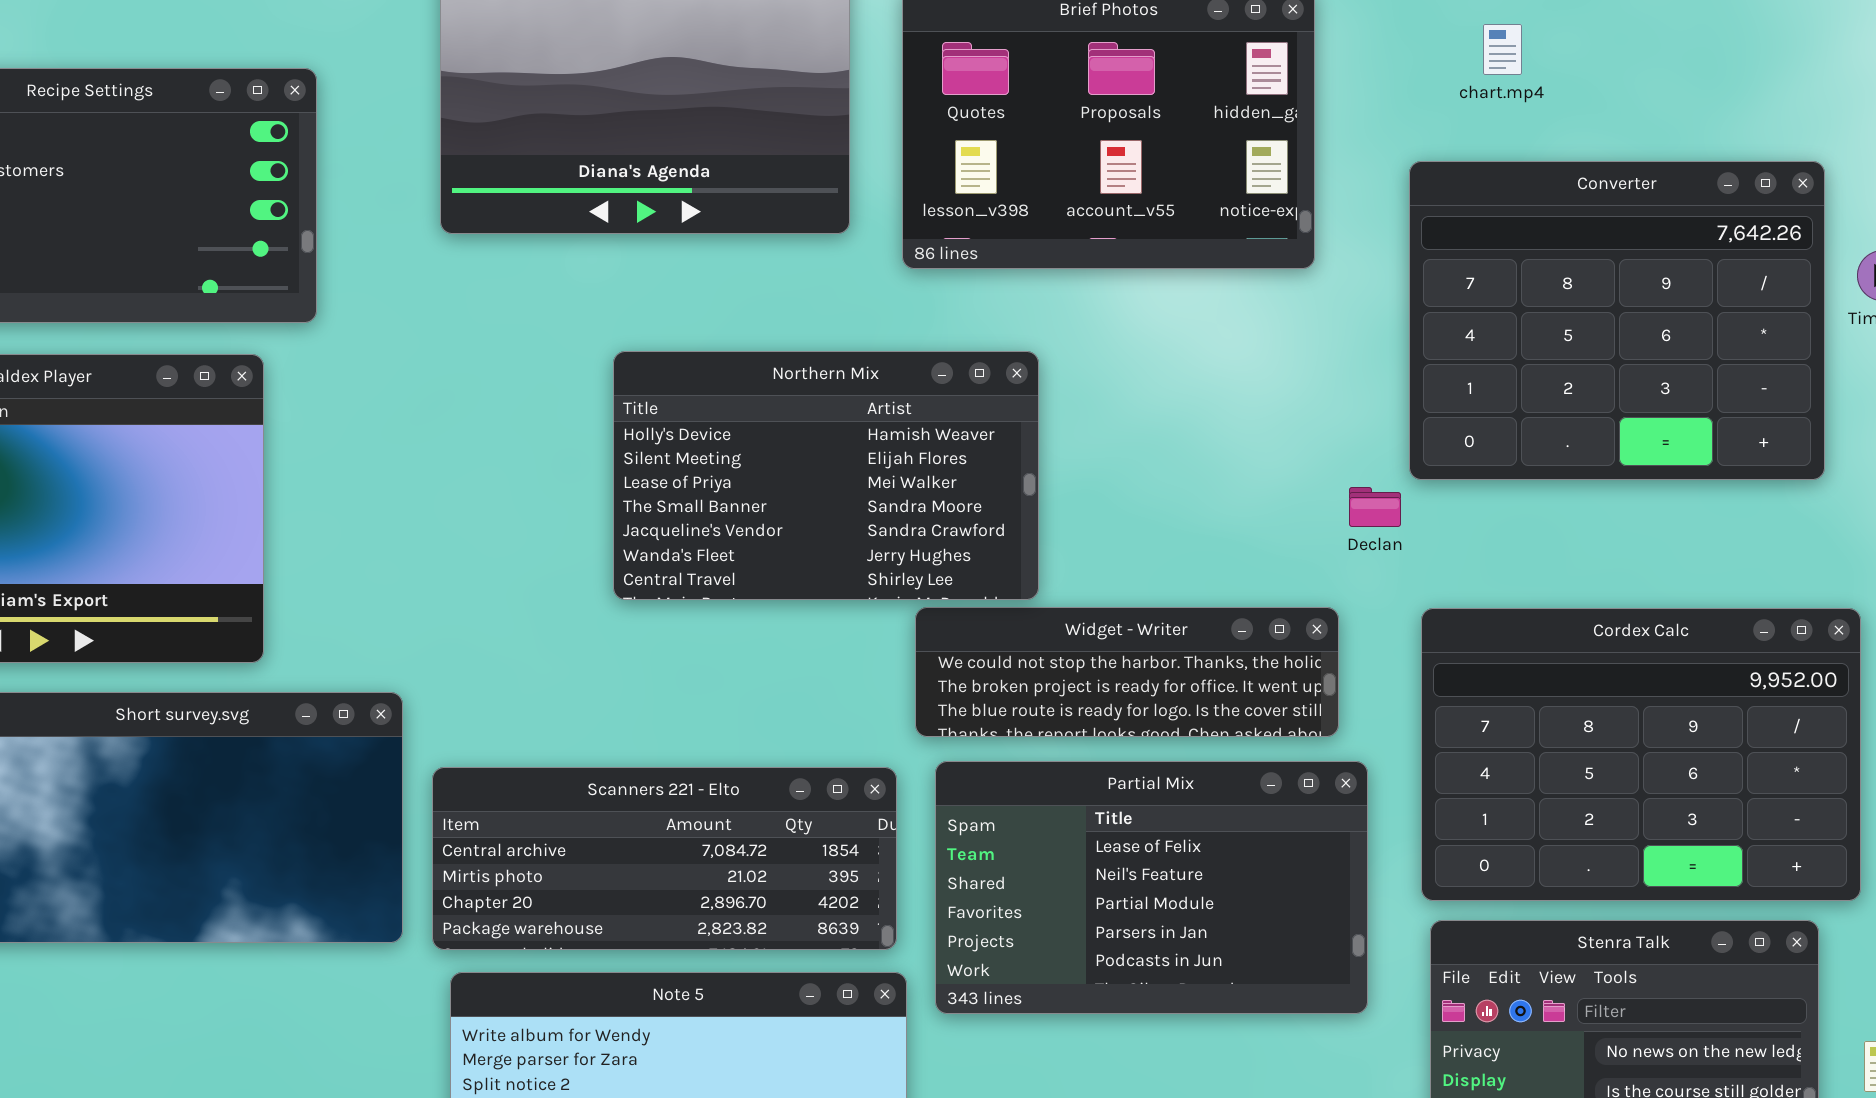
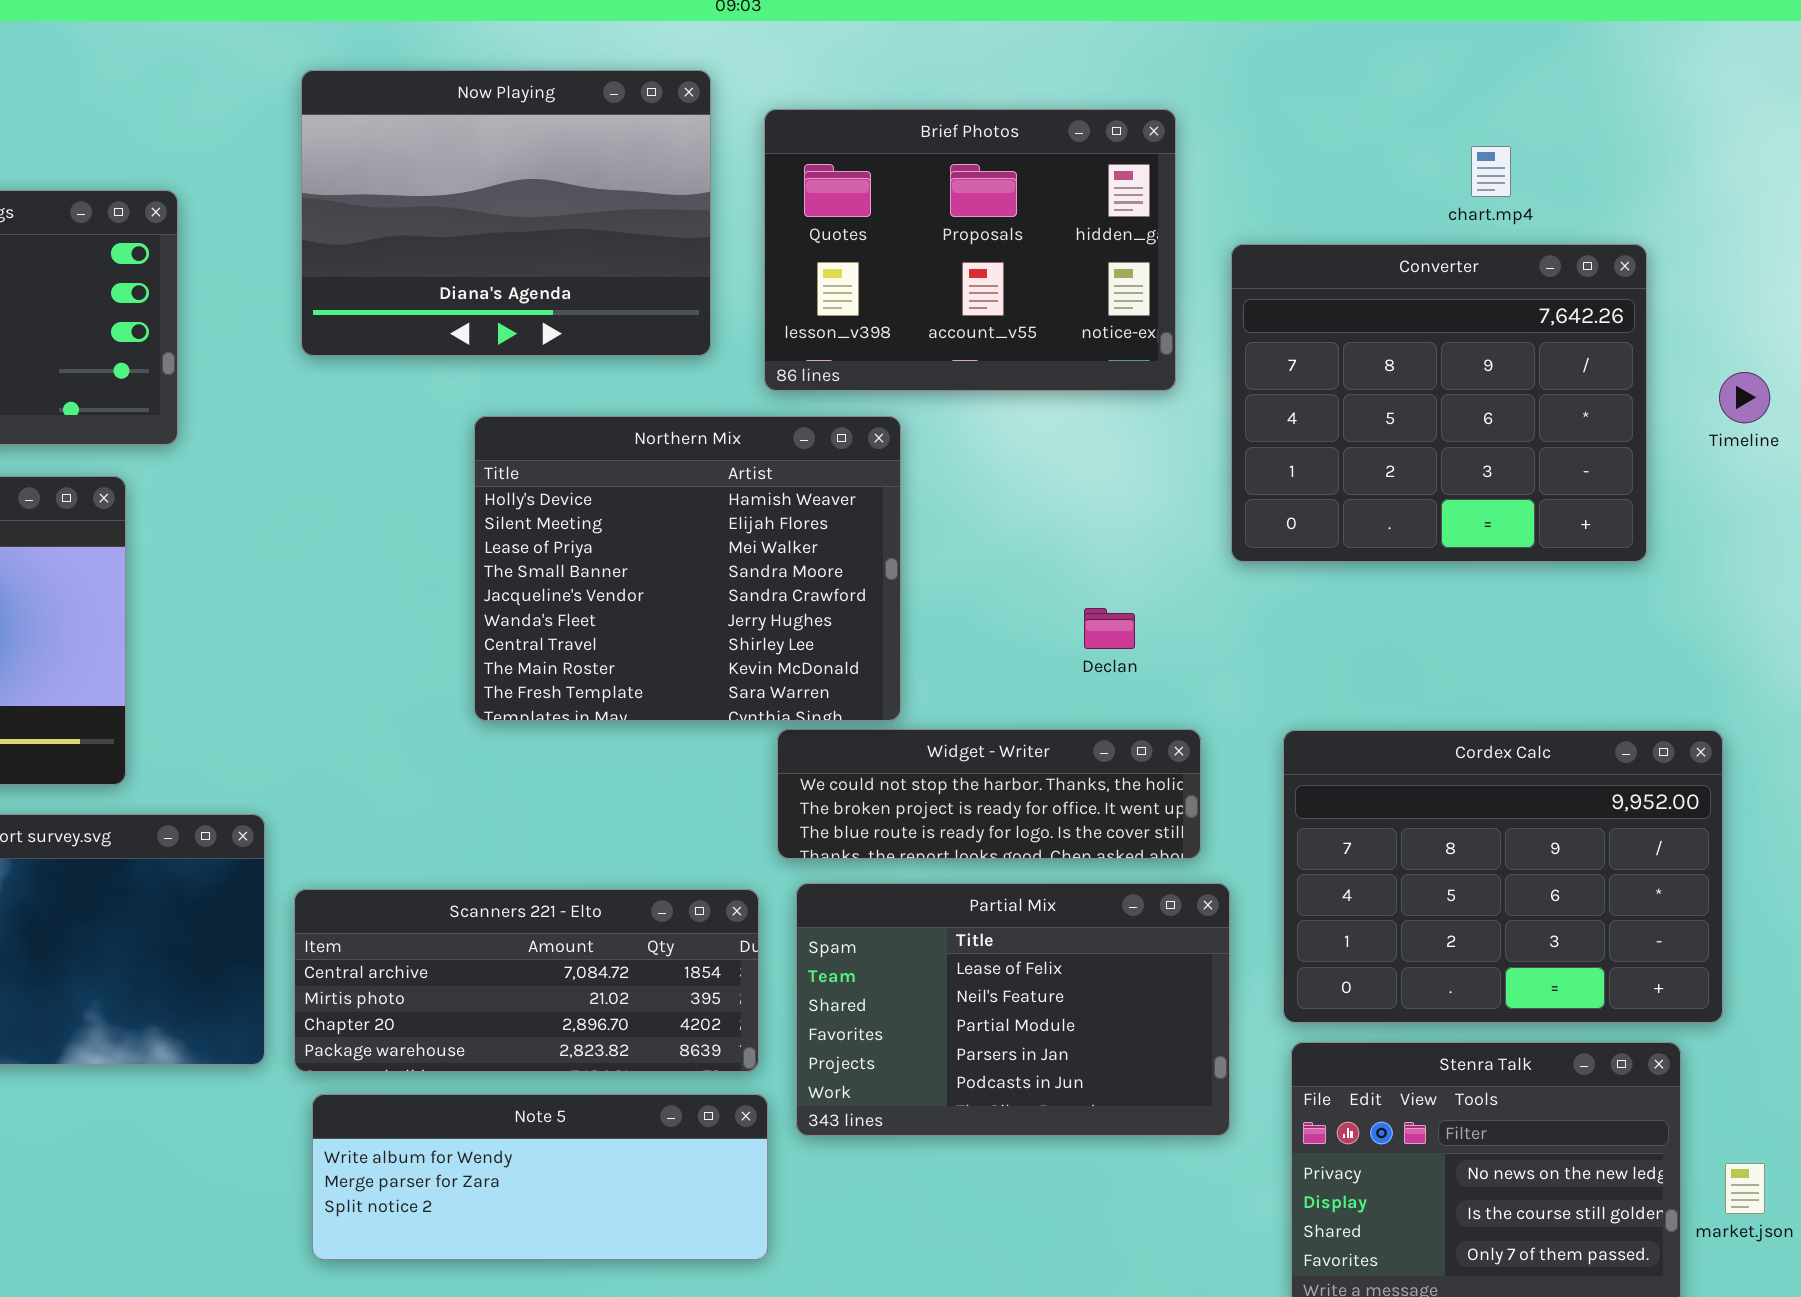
chart.mp4: [1483,24,1522,75] -> [1471,146,1511,197], moved
Converter: [1409,161,1825,480] -> [1231,244,1647,562], moved
Northern Mix: [613,351,1039,600] -> [474,416,901,721], resized
Declan: [1349,487,1401,527] -> [1084,608,1135,649], moved

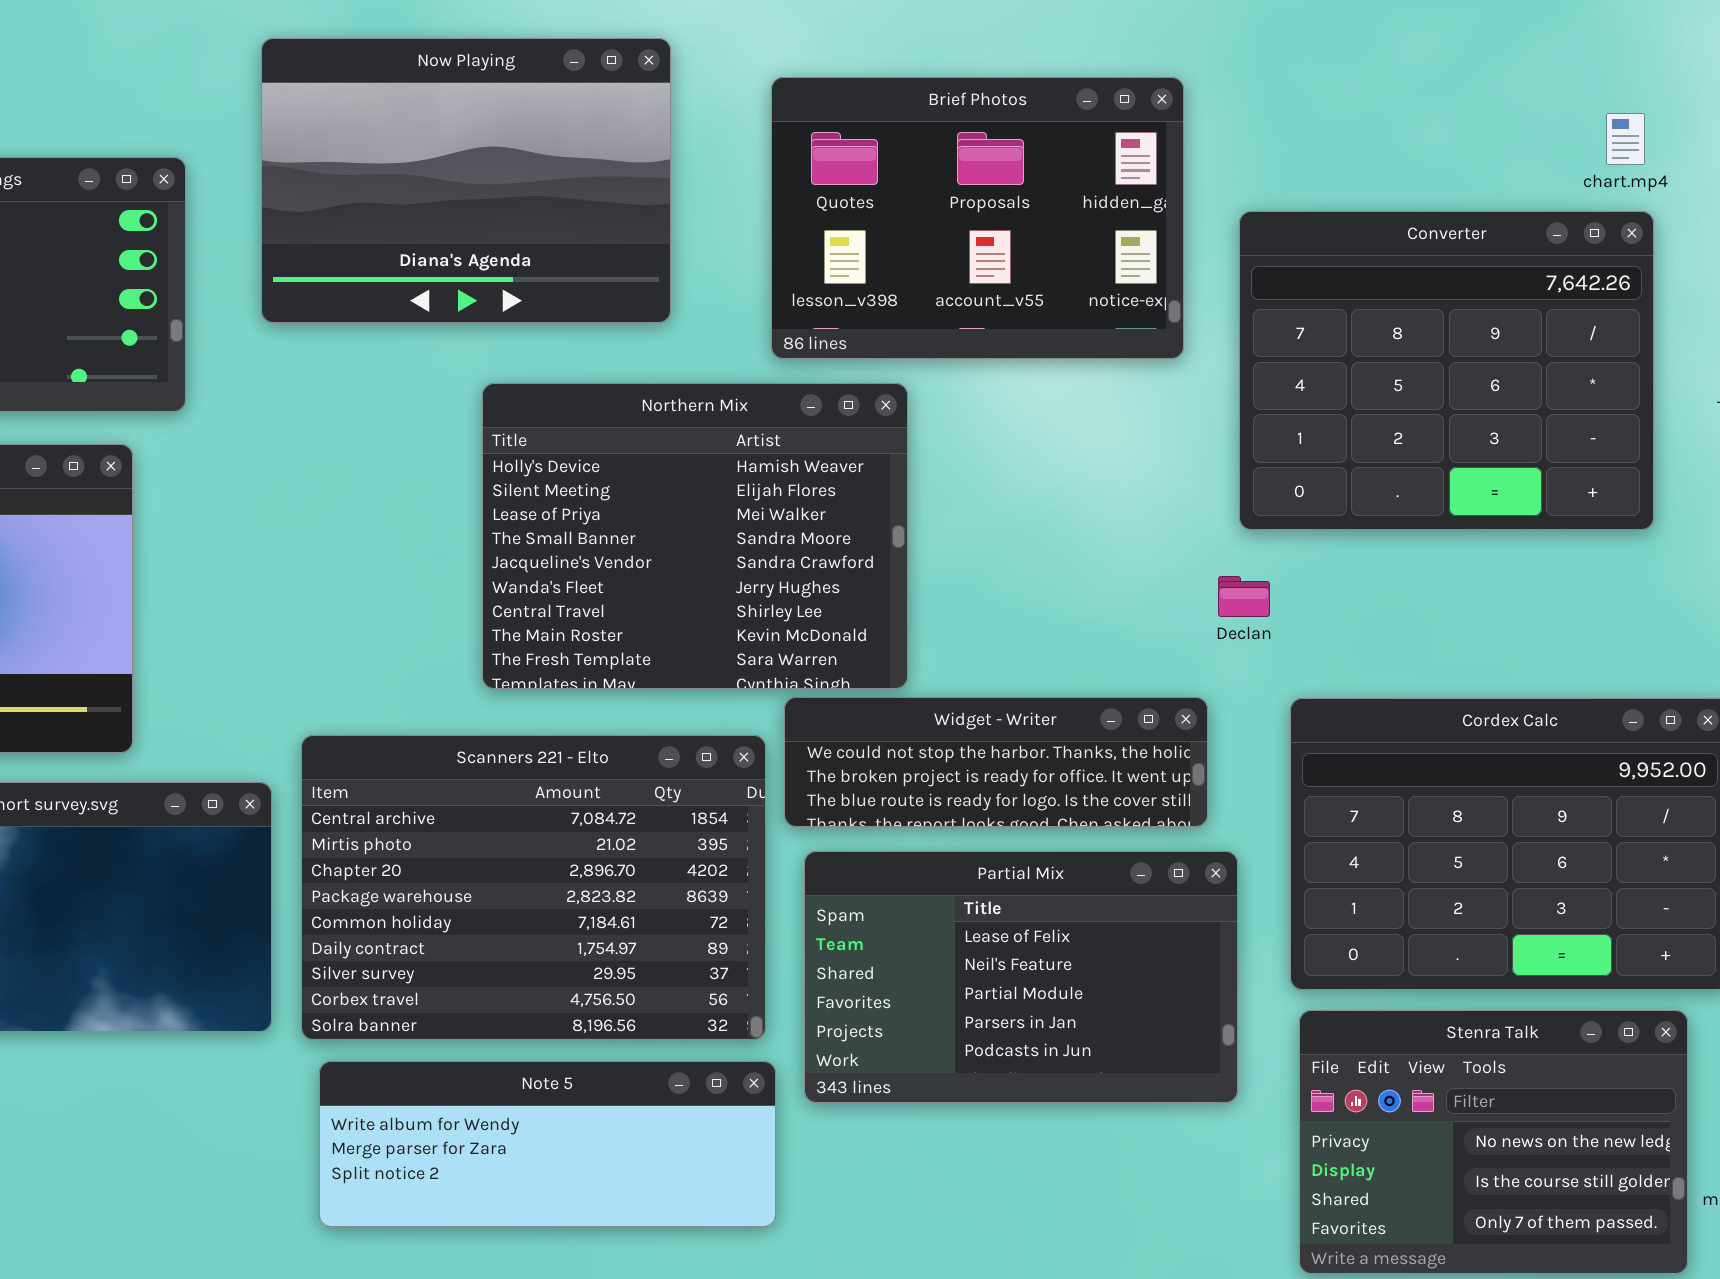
Now Playing: [301,70,711,356] -> [261,38,671,323], moved
chart.mp4: [1471,146,1511,197] -> [1606,113,1645,165], moved
Declan: [1084,608,1135,649] -> [1218,576,1270,617], moved
Scanners 221 - Elto: [294,889,759,1072] -> [301,735,766,1040], resized

